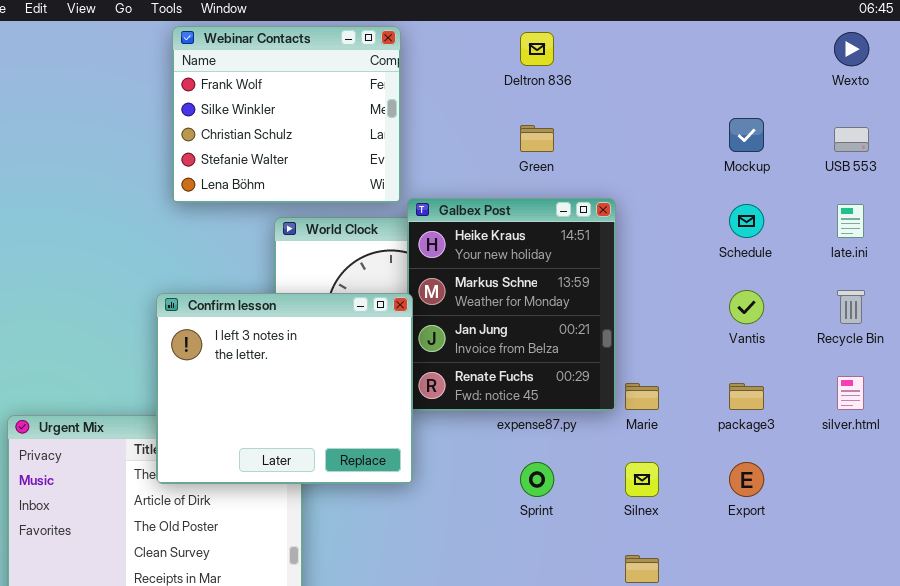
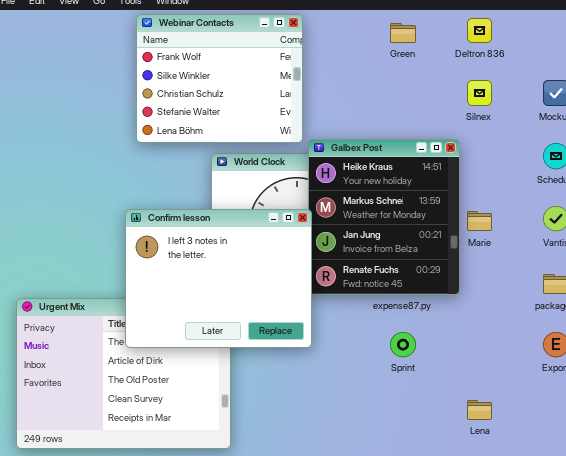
Deltron 836: [520,32,554,66] -> [467,18,492,43], moved
Green: [520,125,554,152] -> [390,23,416,43], moved
Marie: [625,383,659,410] -> [467,211,492,231], moved
Silnex: [625,462,659,497] -> [467,80,492,106], moved

